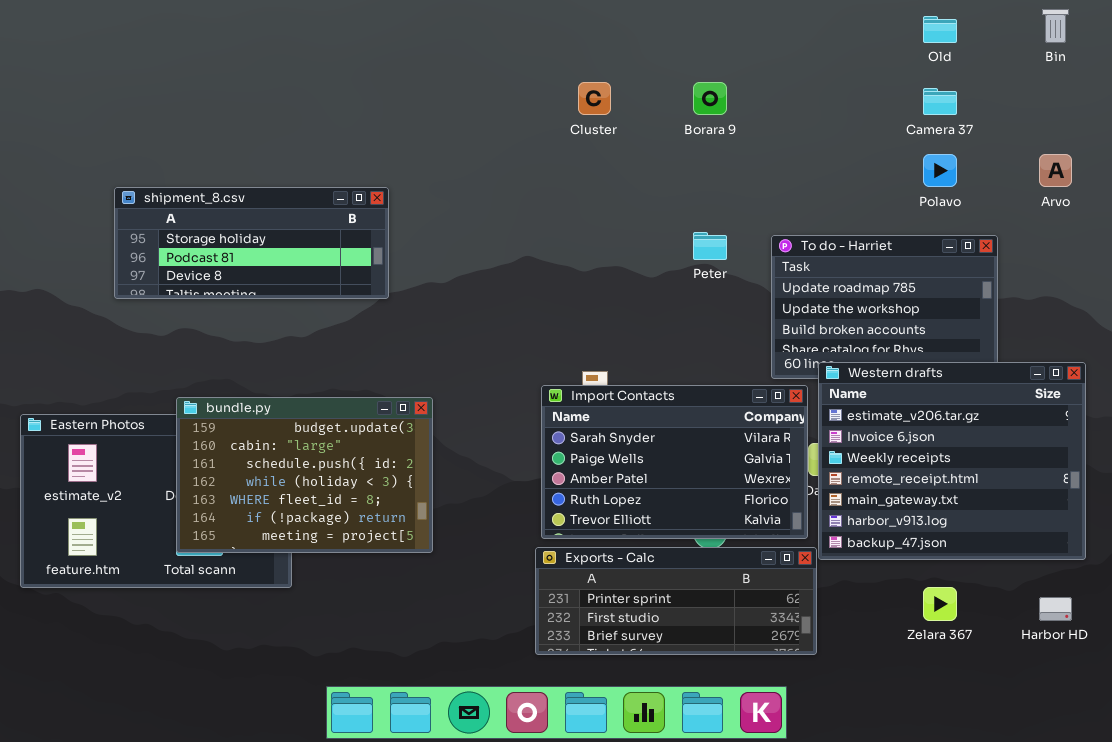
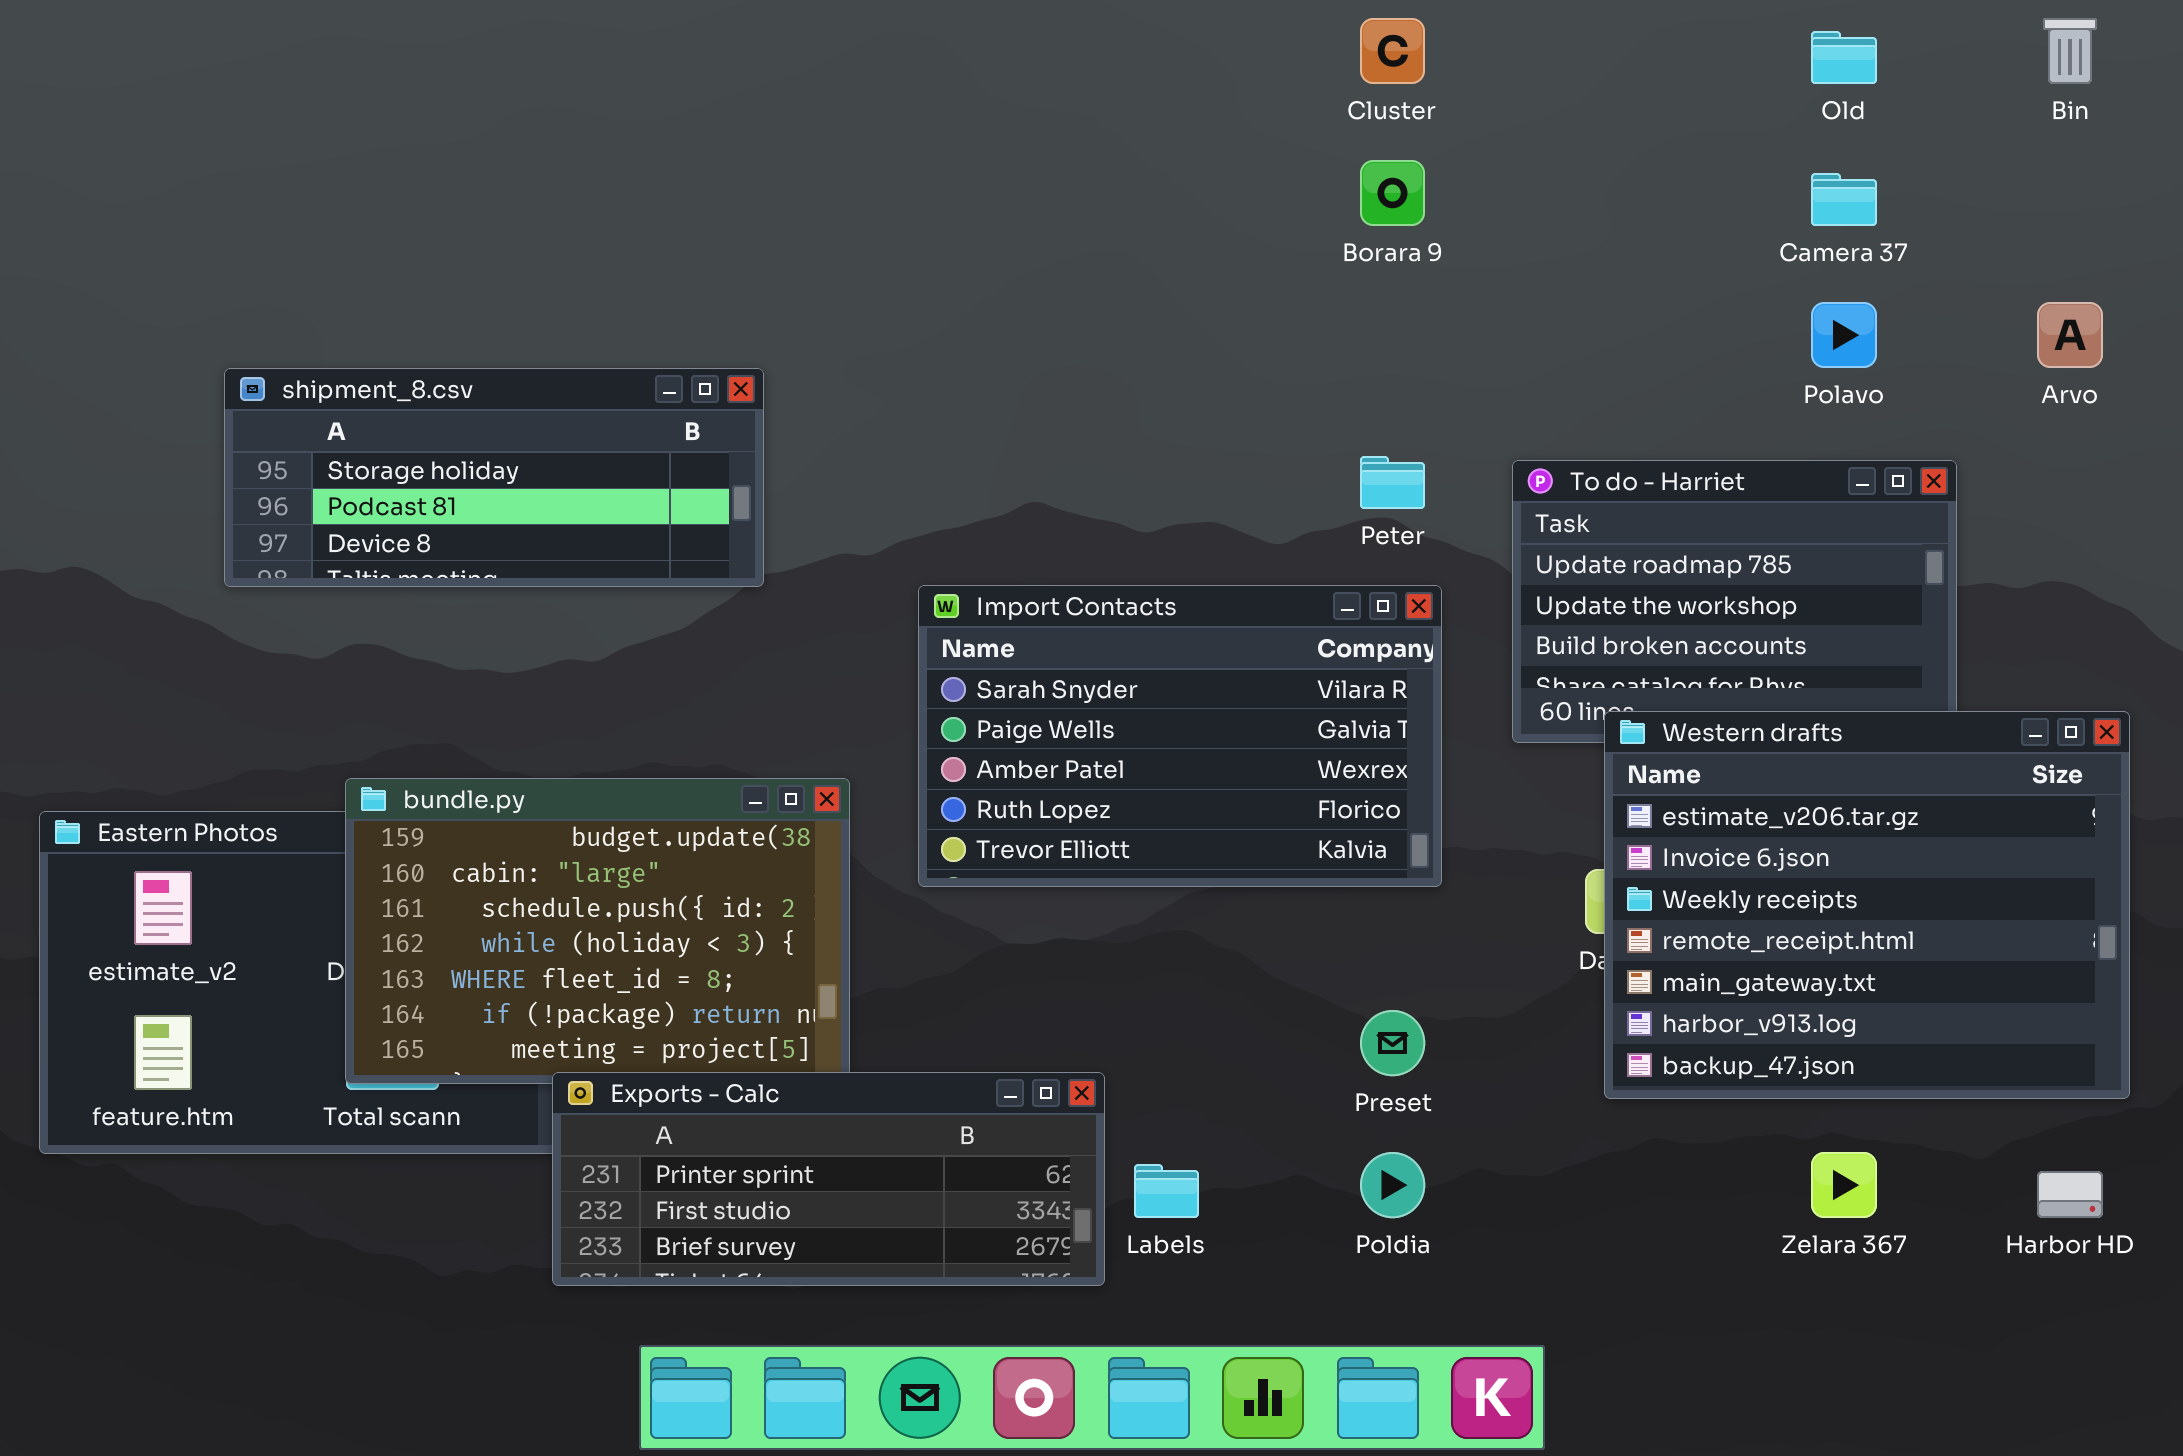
Cluster: [578,82,611,115] -> [1360,18,1425,84], moved
Import Contacts: [541,385,808,539] -> [918,585,1442,887], moved
Exports - Calc: [535,547,817,655] -> [552,1072,1105,1286], moved

